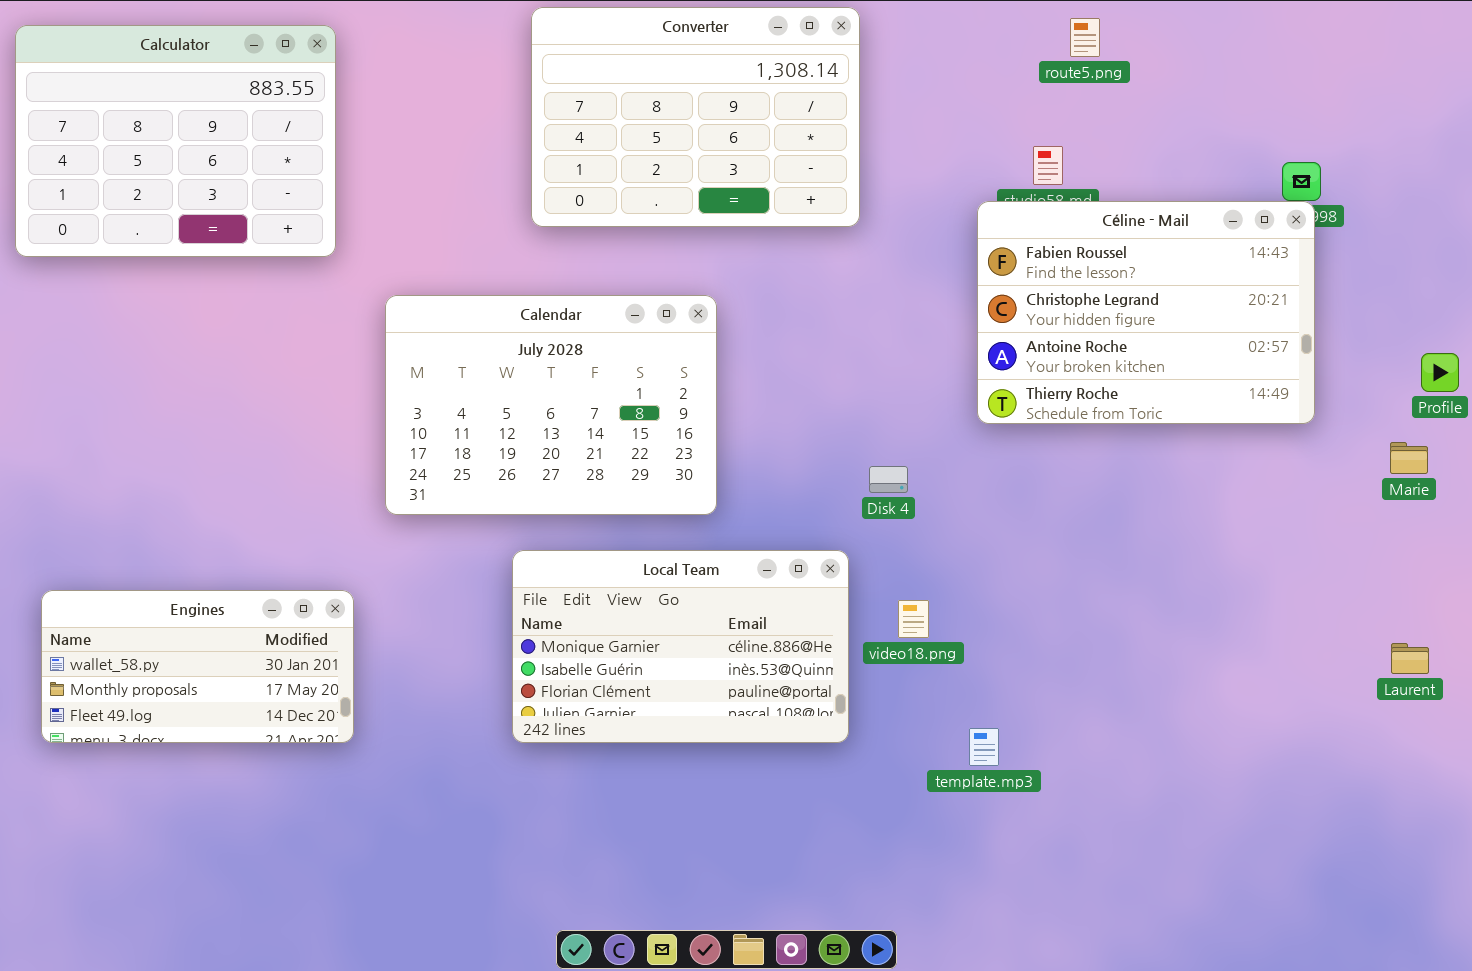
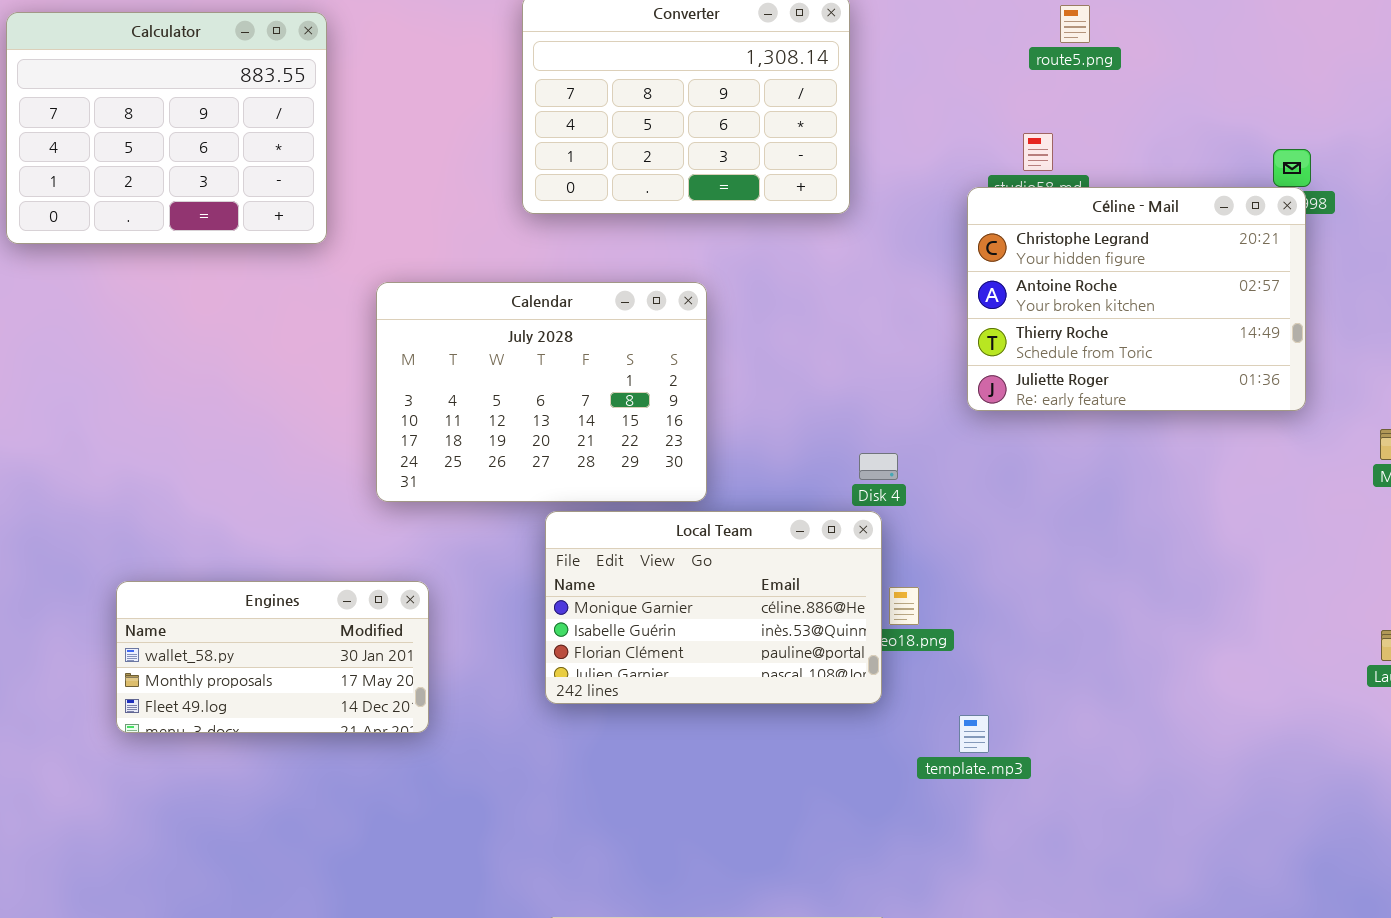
Céline - Mail: [977,201,1315,424] -> [967,187,1306,411], scrolled down 1 row
Local Team: [512,550,849,743] -> [545,511,882,704], moved
Engines: [41,590,354,743] -> [116,581,429,733], moved

